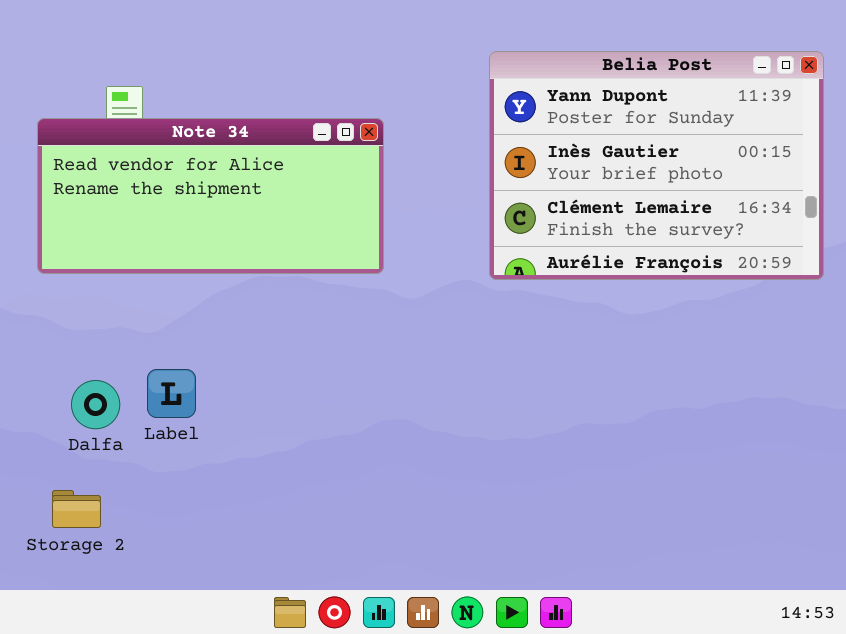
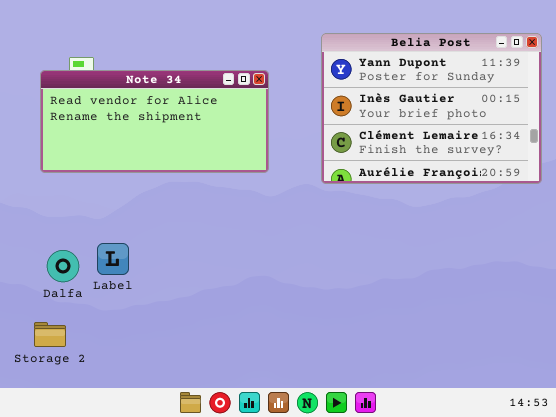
Note 34: [37,118,384,274] -> [40,70,269,173], moved

